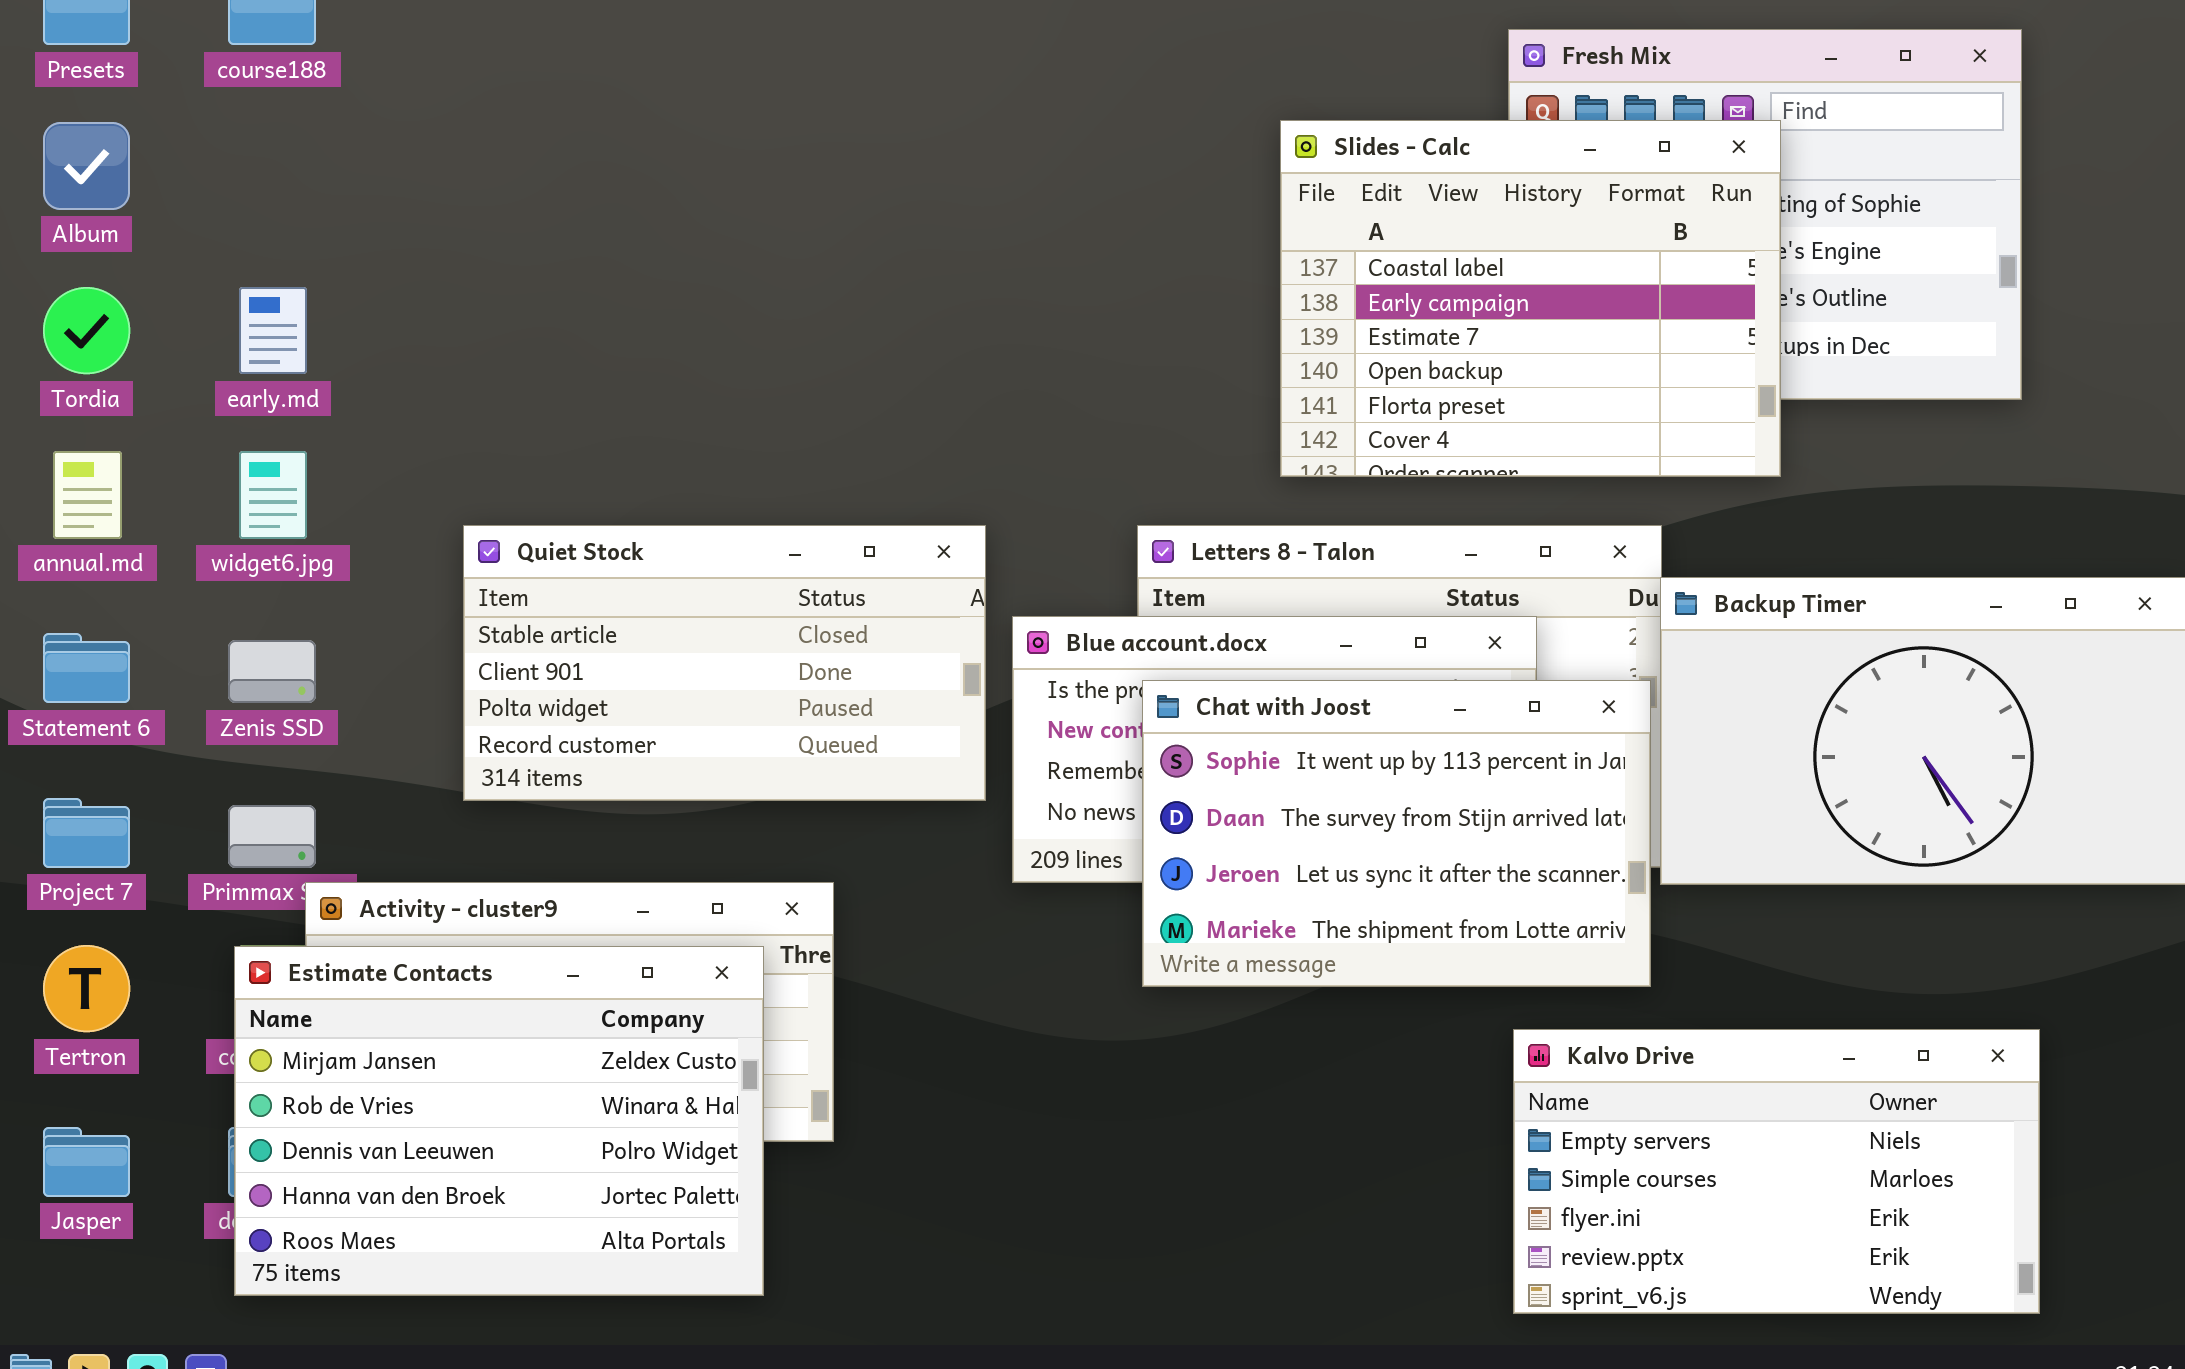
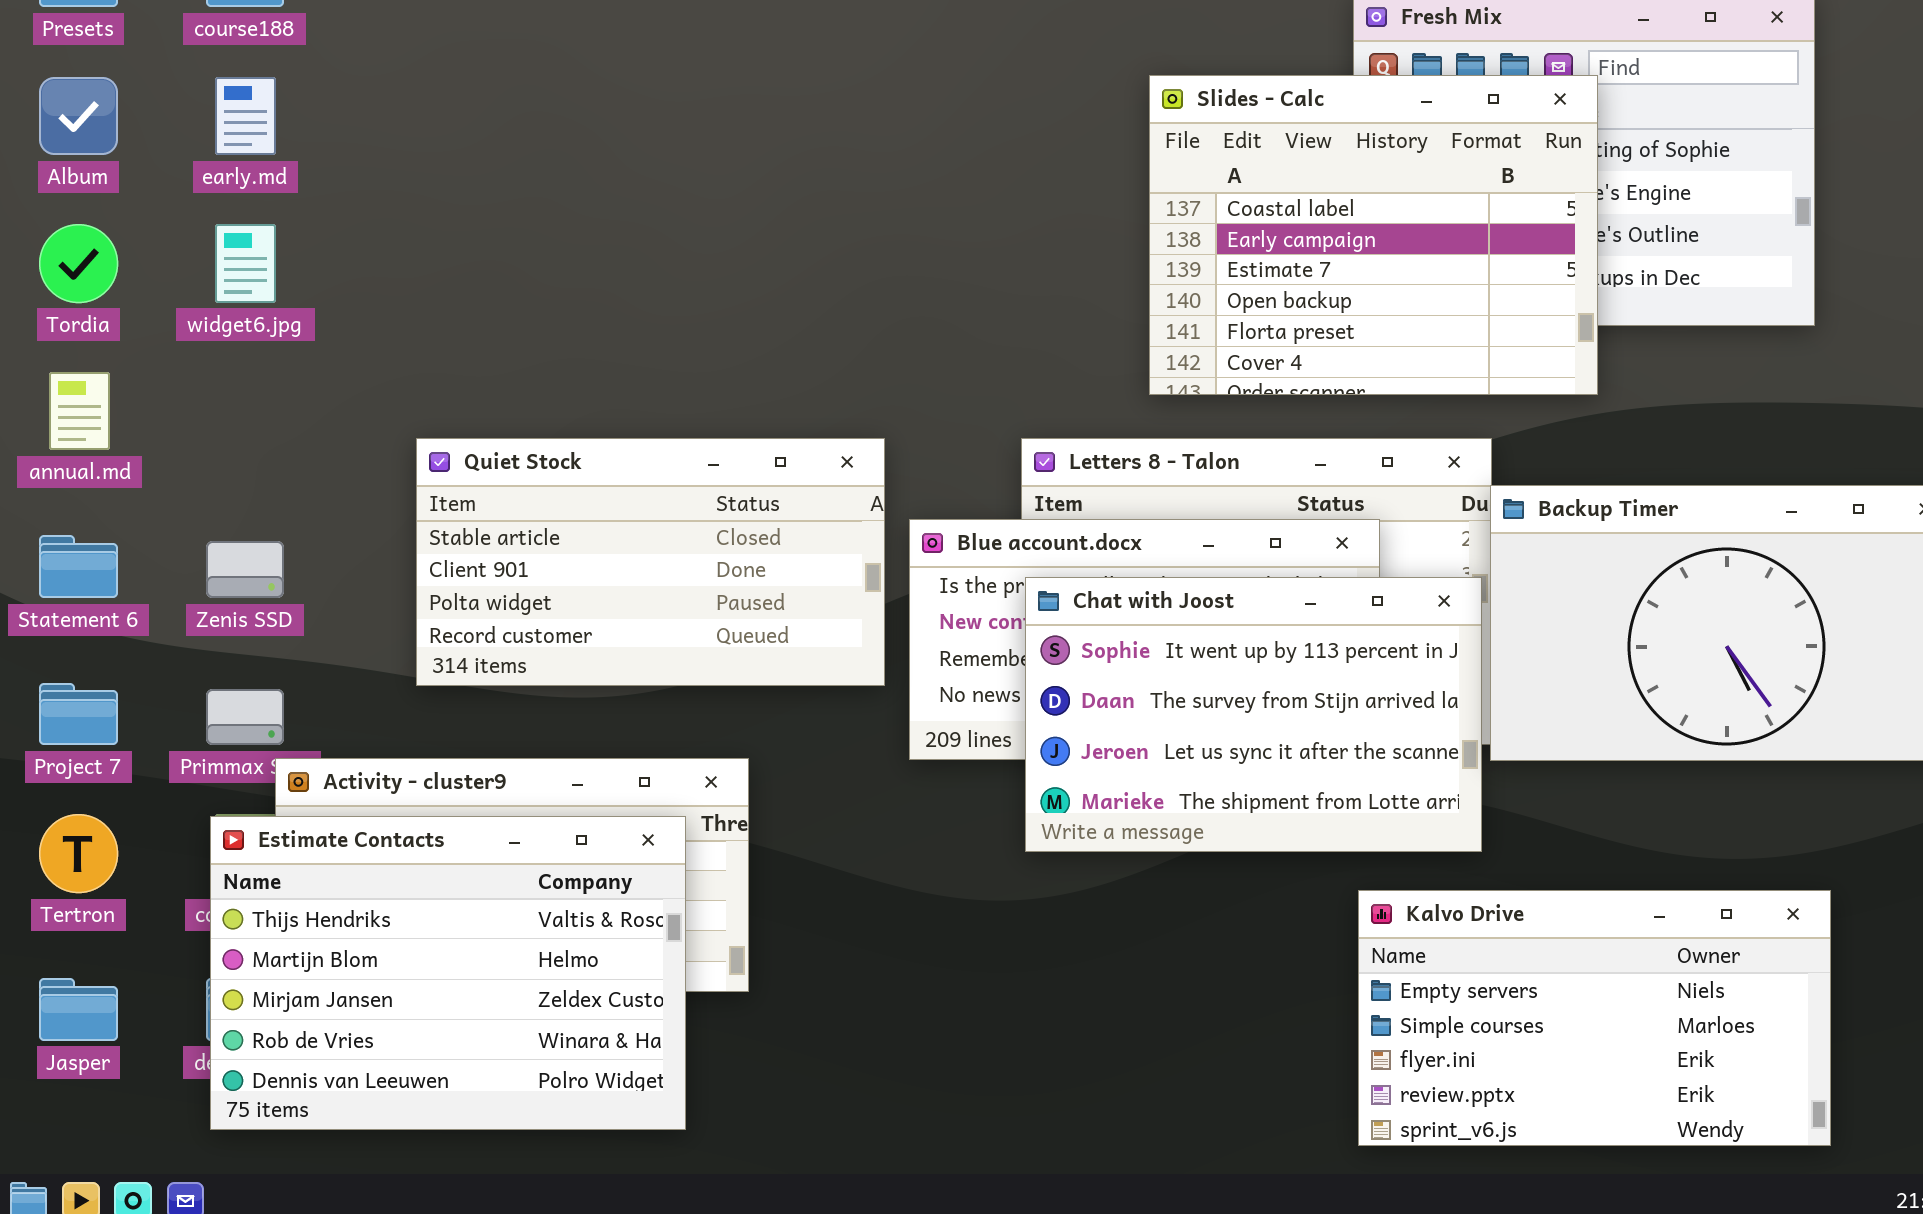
early.md: [239,287,307,374] -> [215,77,276,155], moved
widget6.jpg: [239,451,307,539] -> [215,224,276,303], moved
Estimate Contacts: [234,946,764,1296] -> [210,816,686,1130], scrolled up 2 rows

